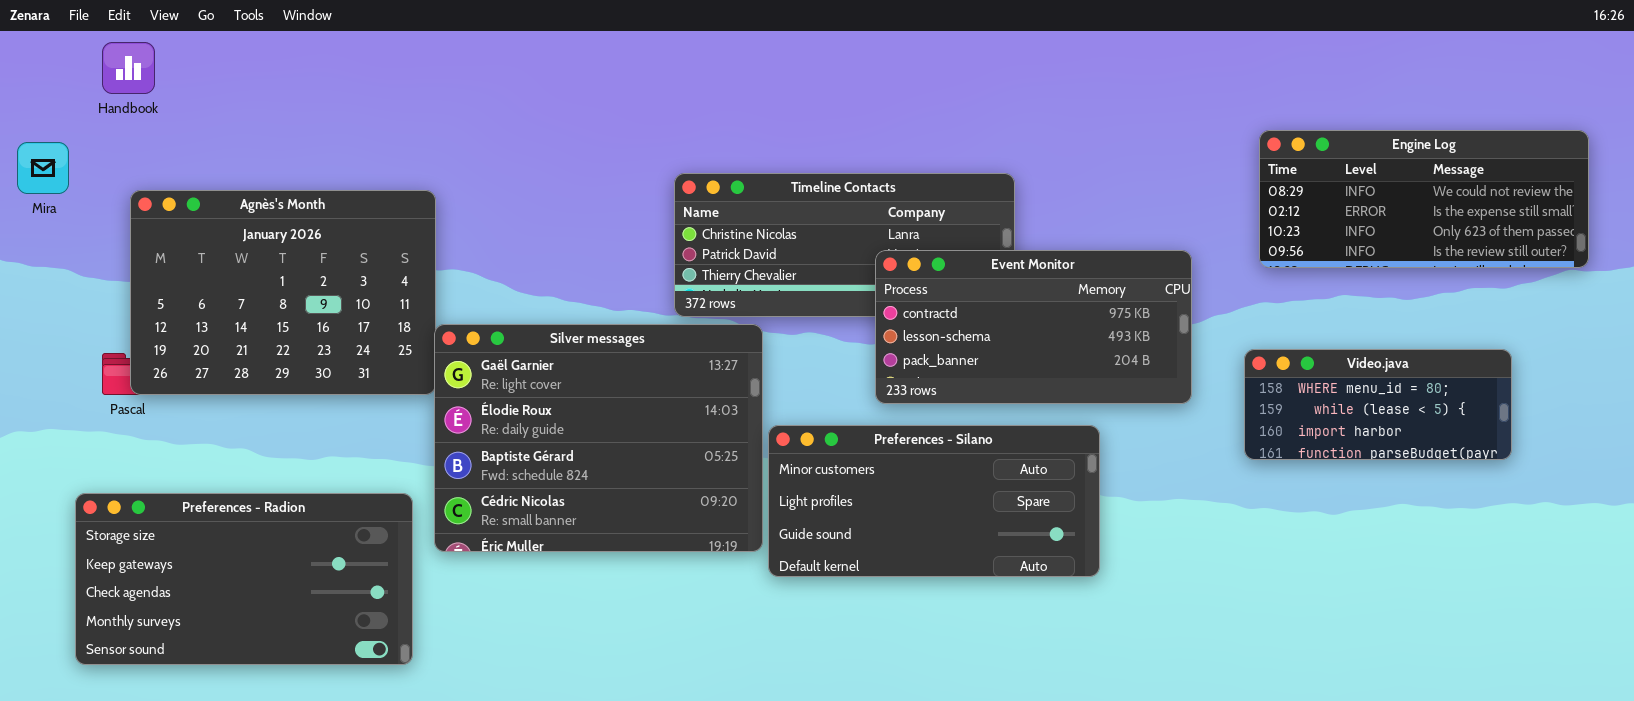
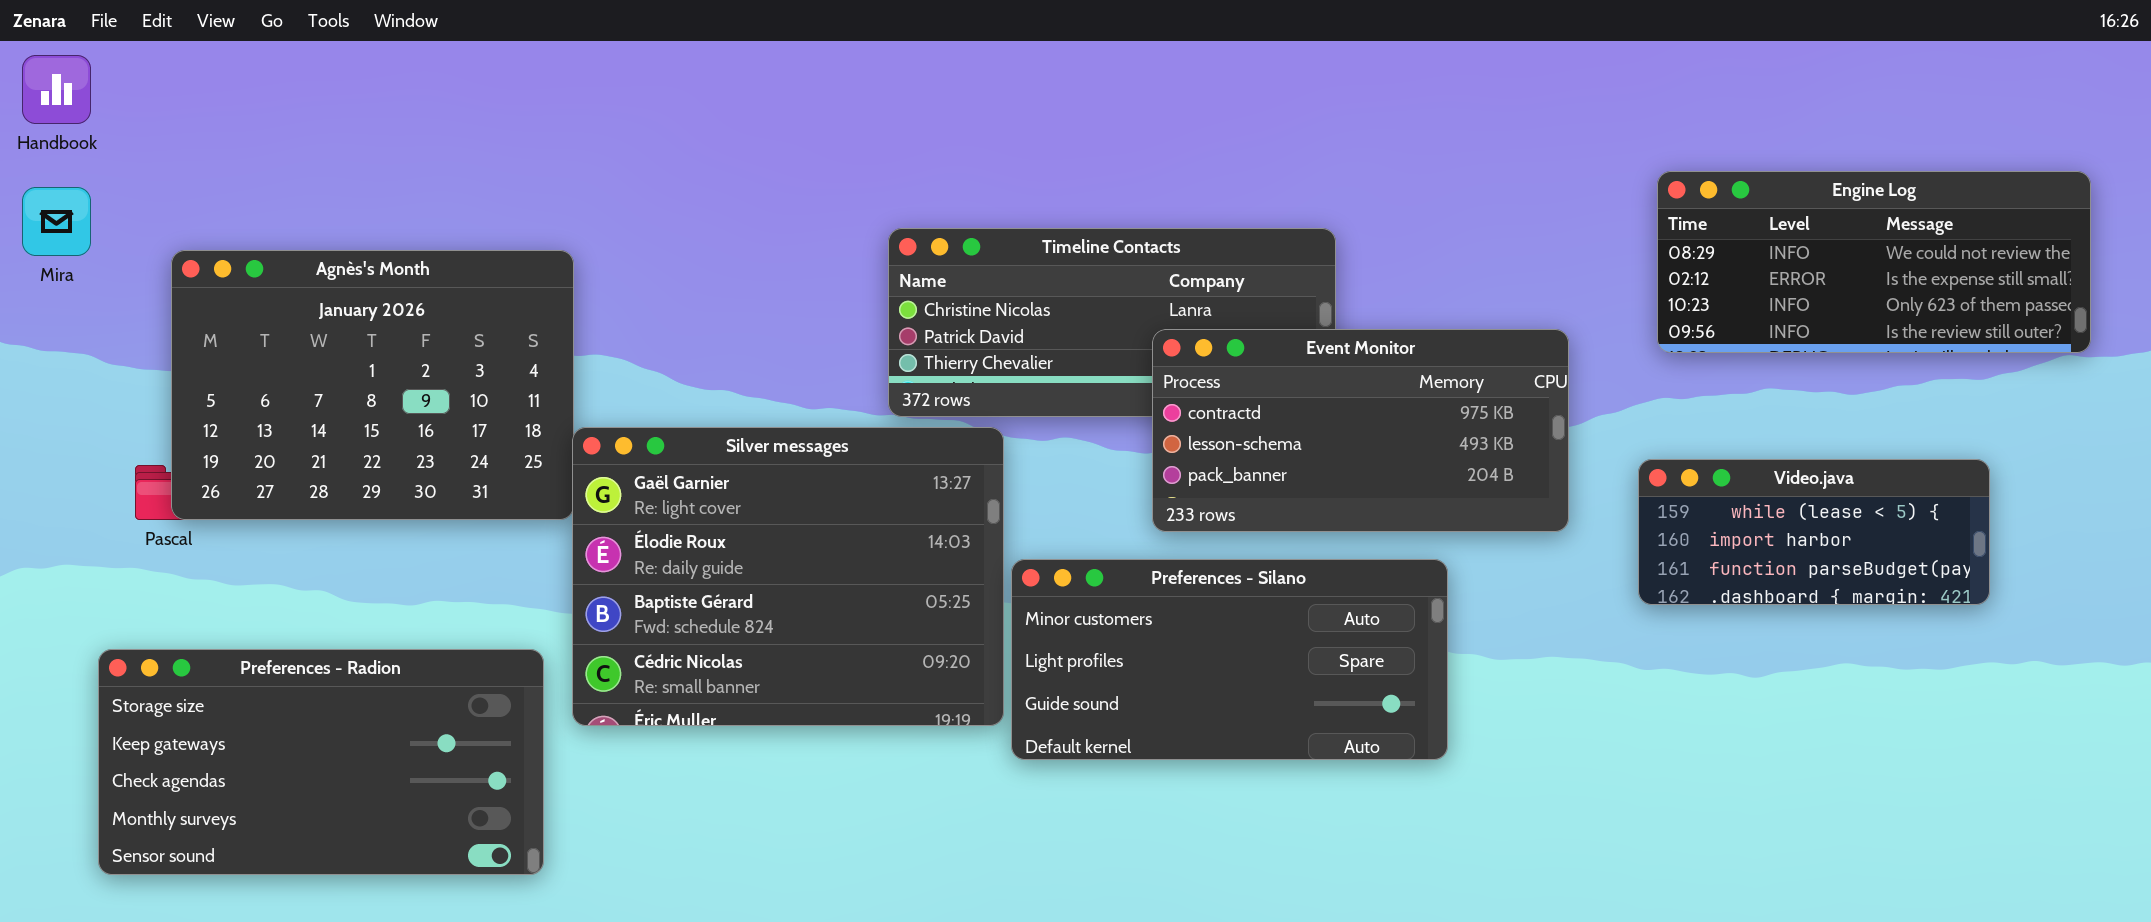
Handbook: [102,42,155,94] -> [22,55,91,124], moved
Video.java: [1244,349,1512,460] -> [1638,459,1990,605], scrolled down 1 row

